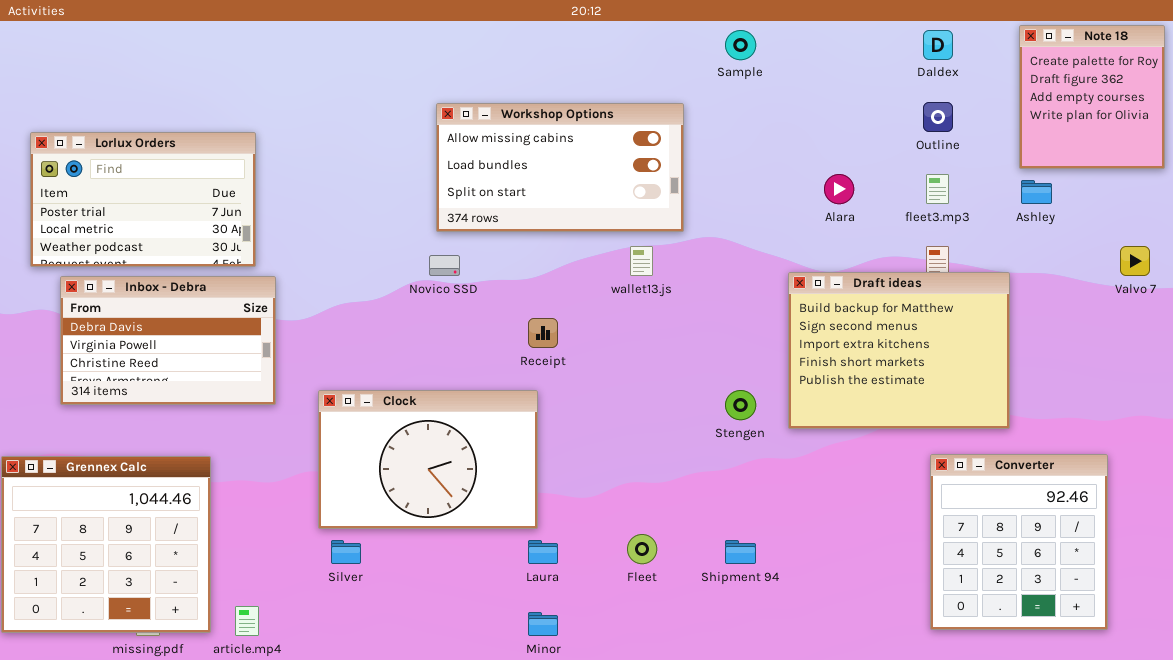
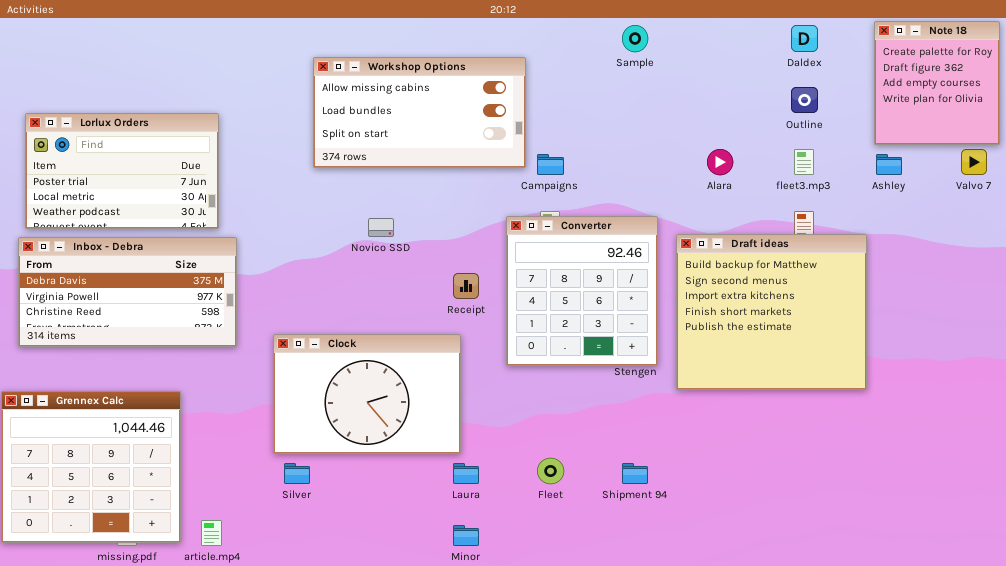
Workshop Options: [436,103,684,232] -> [313,57,526,168], moved
Valvo 7: [1120,246,1150,276] -> [961,149,987,175], moved
Draft ideas: [788,272,1010,429] -> [676,234,867,390], resized
Inbox - Debra: [60,276,276,405] -> [18,237,237,347], resized
Converter: [930,454,1108,630] -> [506,216,658,366], moved

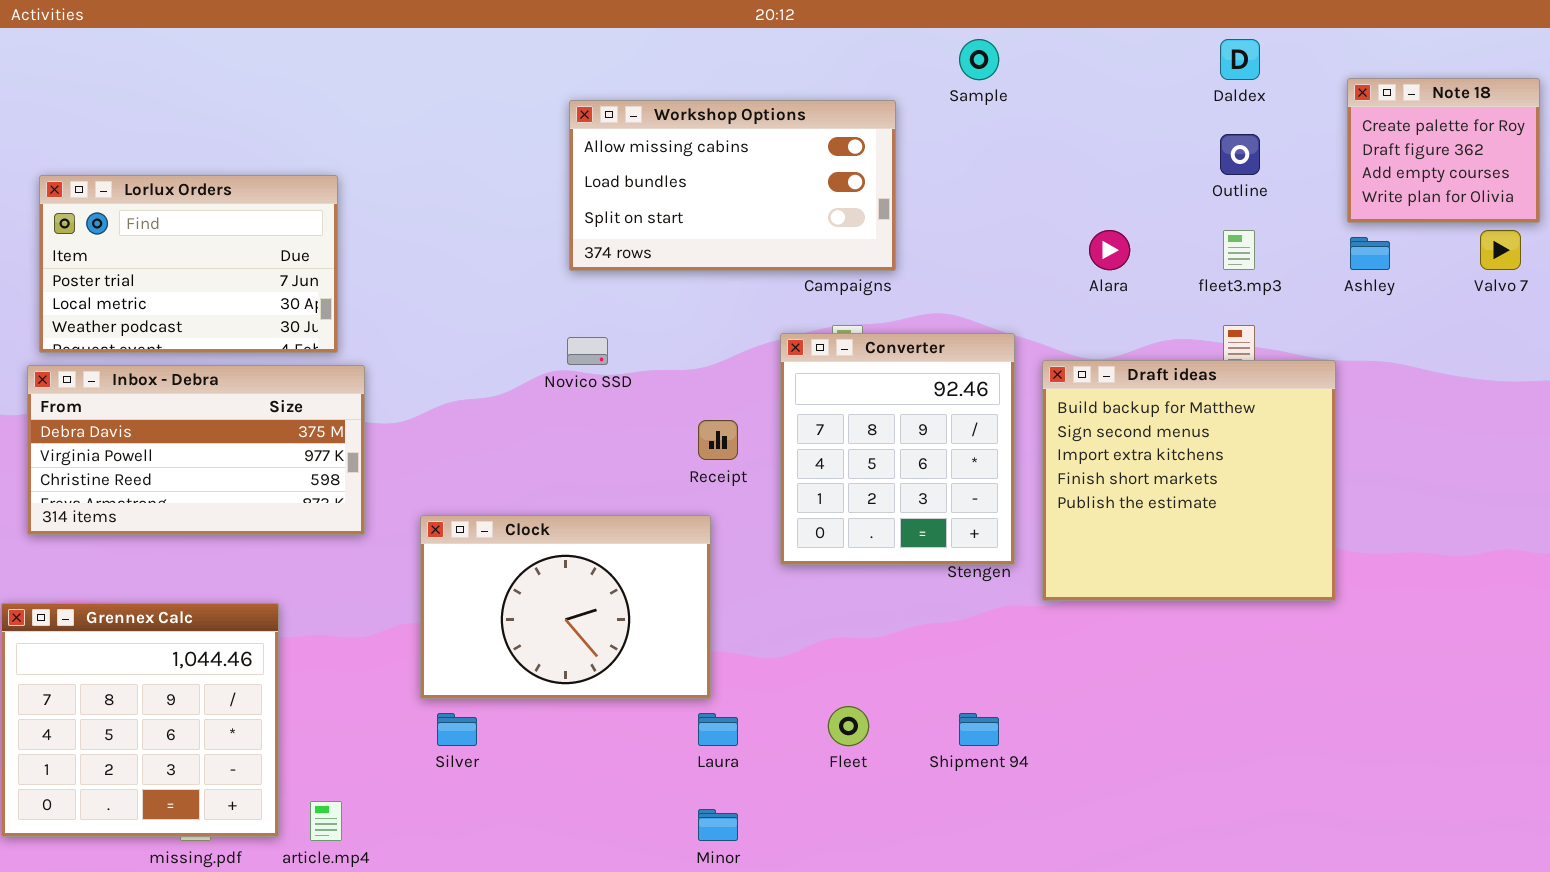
Note 18: [874,21,1000,145] -> [1347,78,1540,223], resized
Workshop Options: [313,57,526,168] -> [569,100,896,271], moved

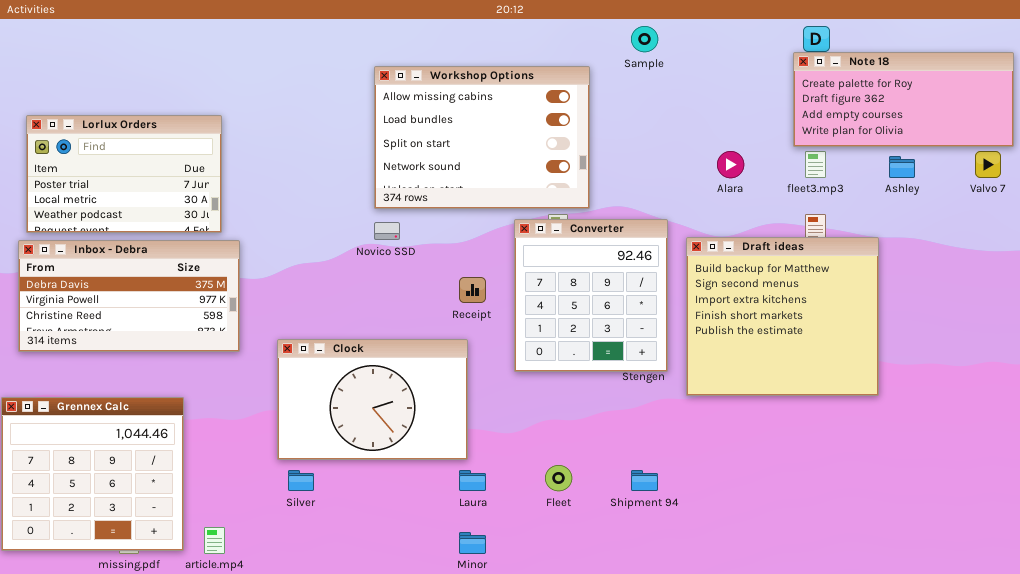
Note 18: [1347,78,1540,223] -> [793,52,1014,147], resized
Workshop Options: [569,100,896,271] -> [374,66,590,209], resized

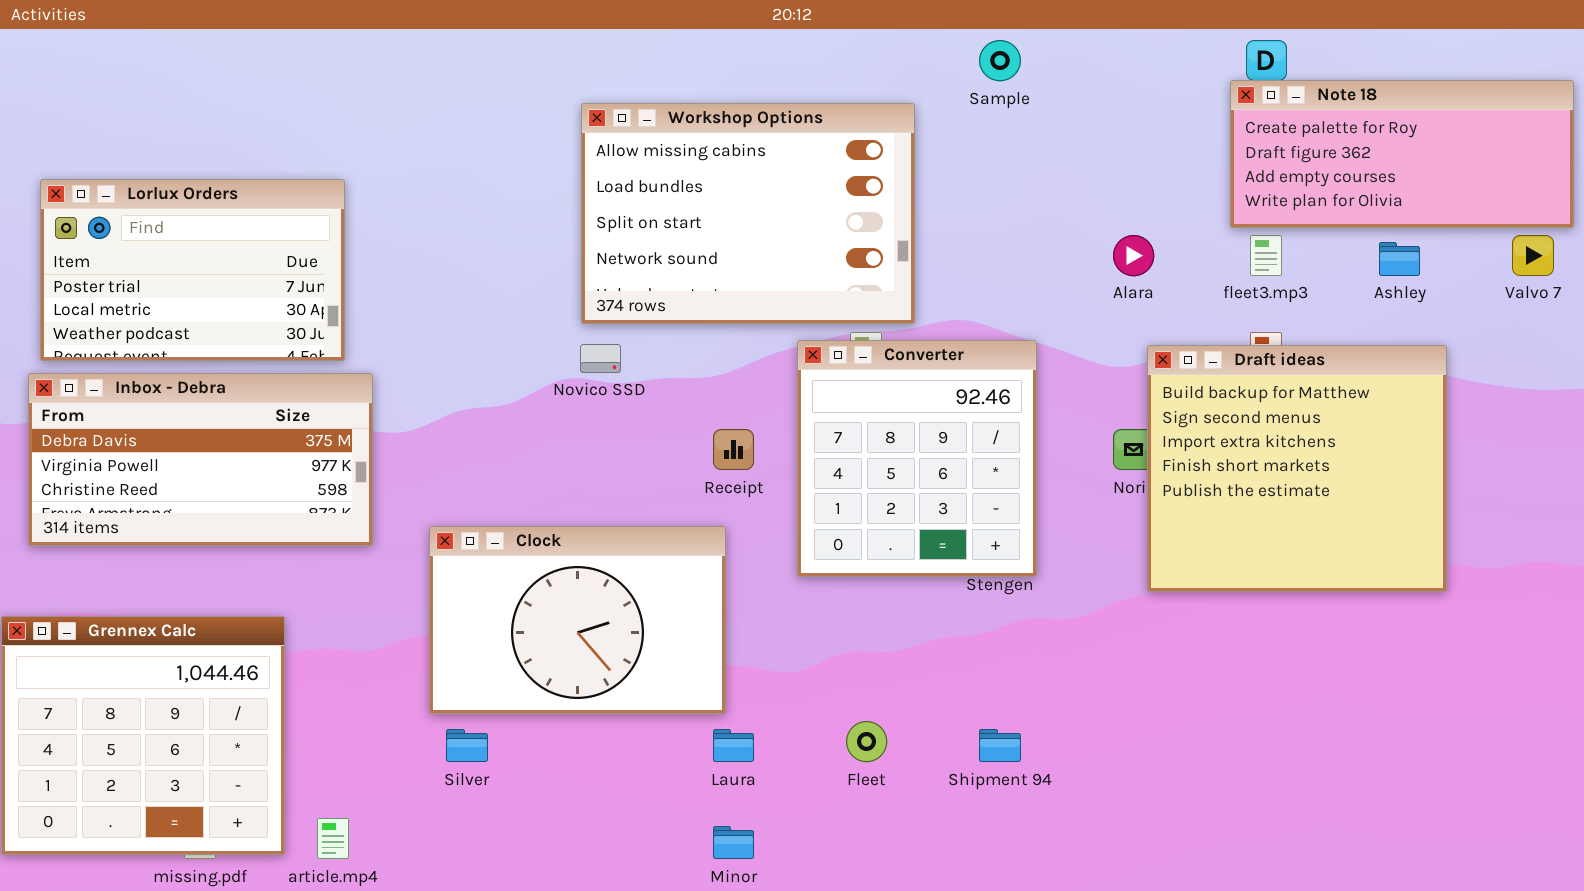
Draft ideas: [686,237,879,396] -> [1147,345,1447,592], moved

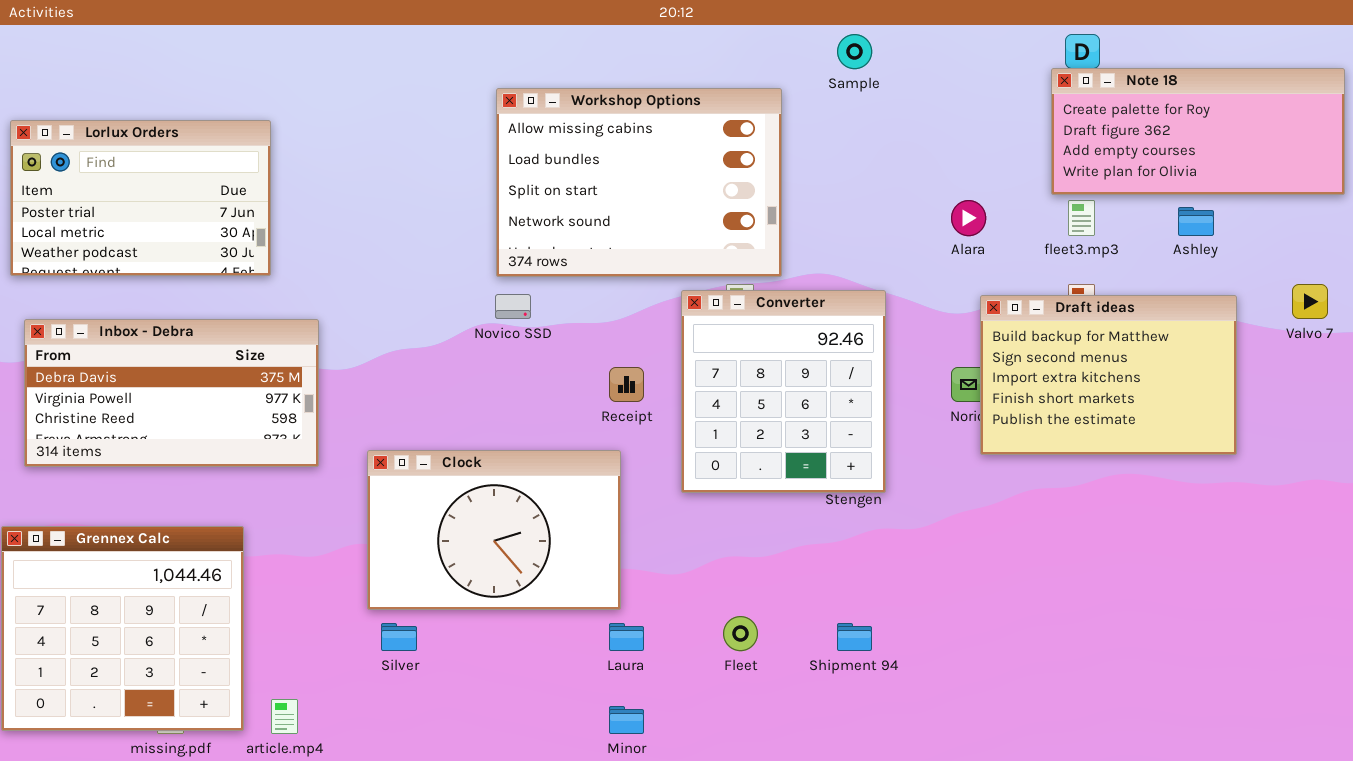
Lorlux Orders: [40,179,345,361] -> [10,120,271,276], moved
Valvo 7: [1512,235,1554,276] -> [1292,284,1328,319], moved
Draft ideas: [1147,345,1447,592] -> [980,295,1237,455], resized

